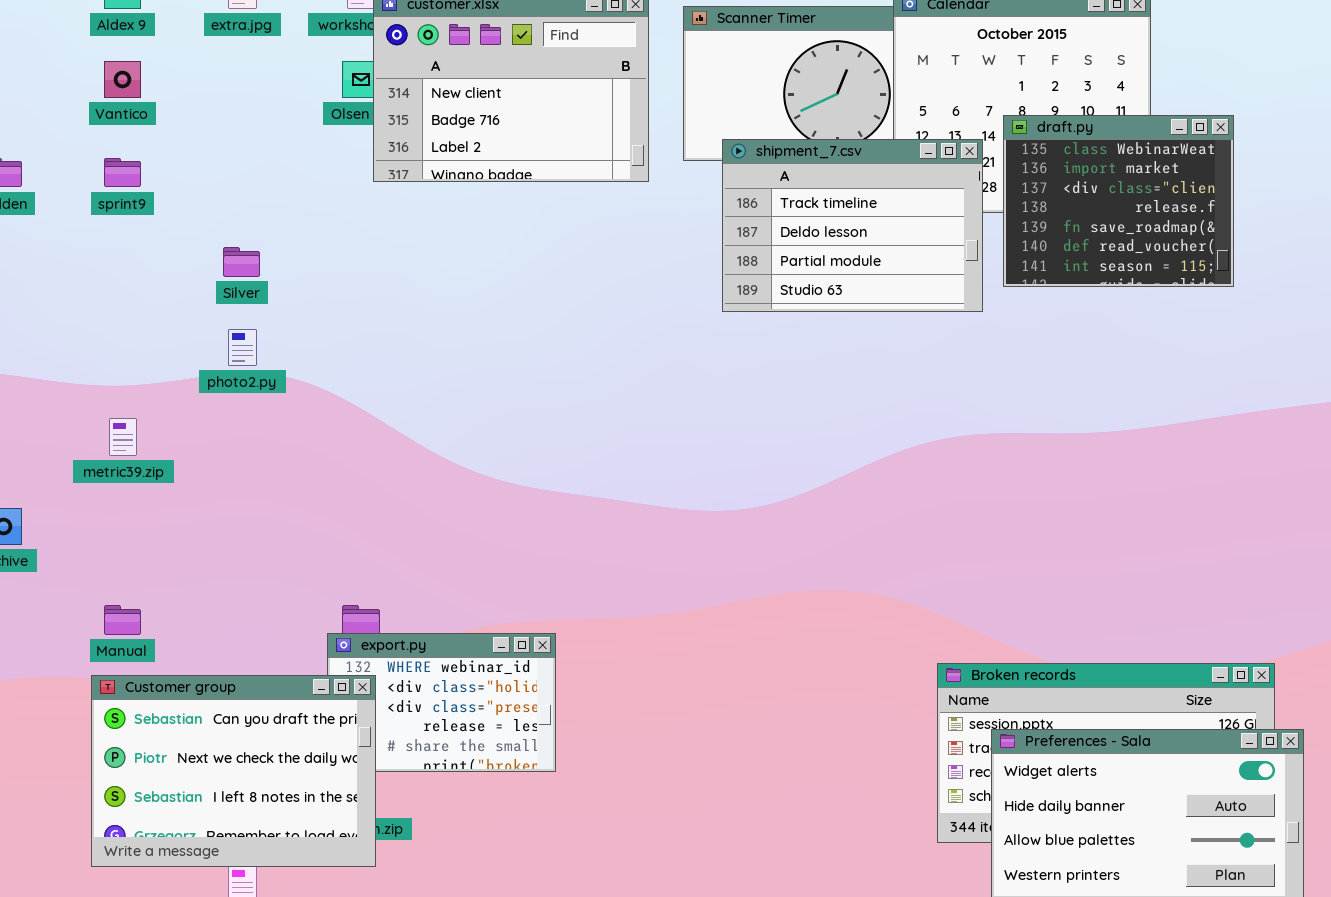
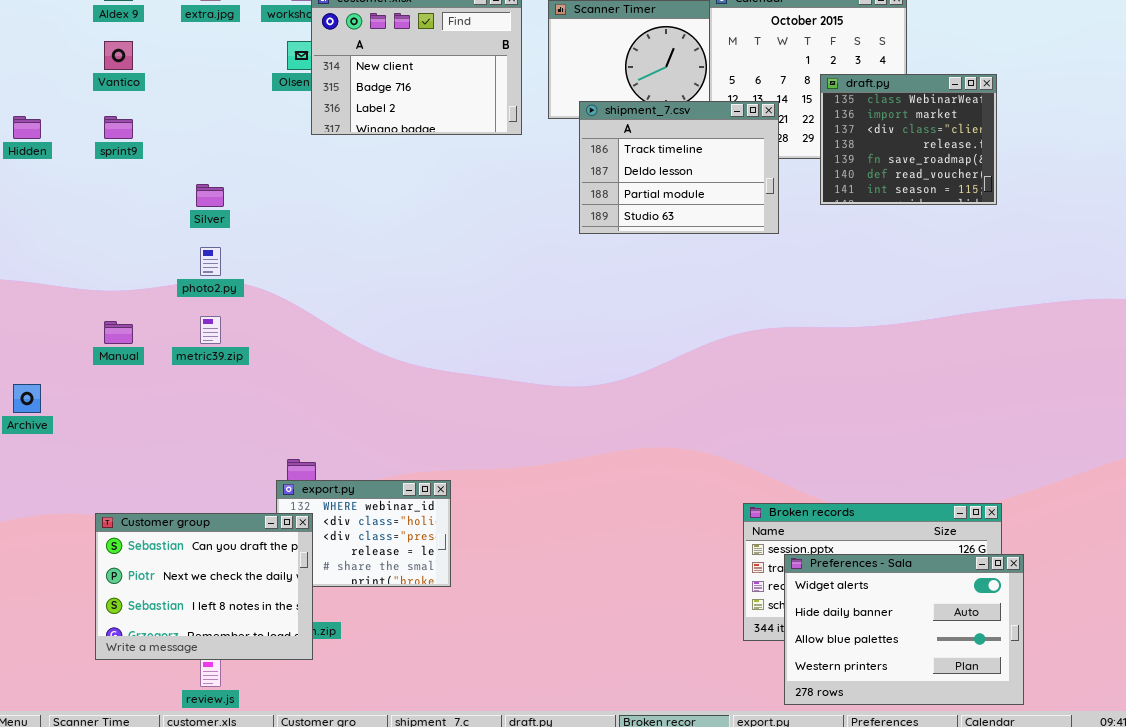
draft.py: [1003,115,1234,287] -> [820,74,997,205], moved
metric39.zip: [109,418,137,456] -> [200,316,221,344], moved
Manual: [104,605,141,635] -> [104,321,133,344], moved

